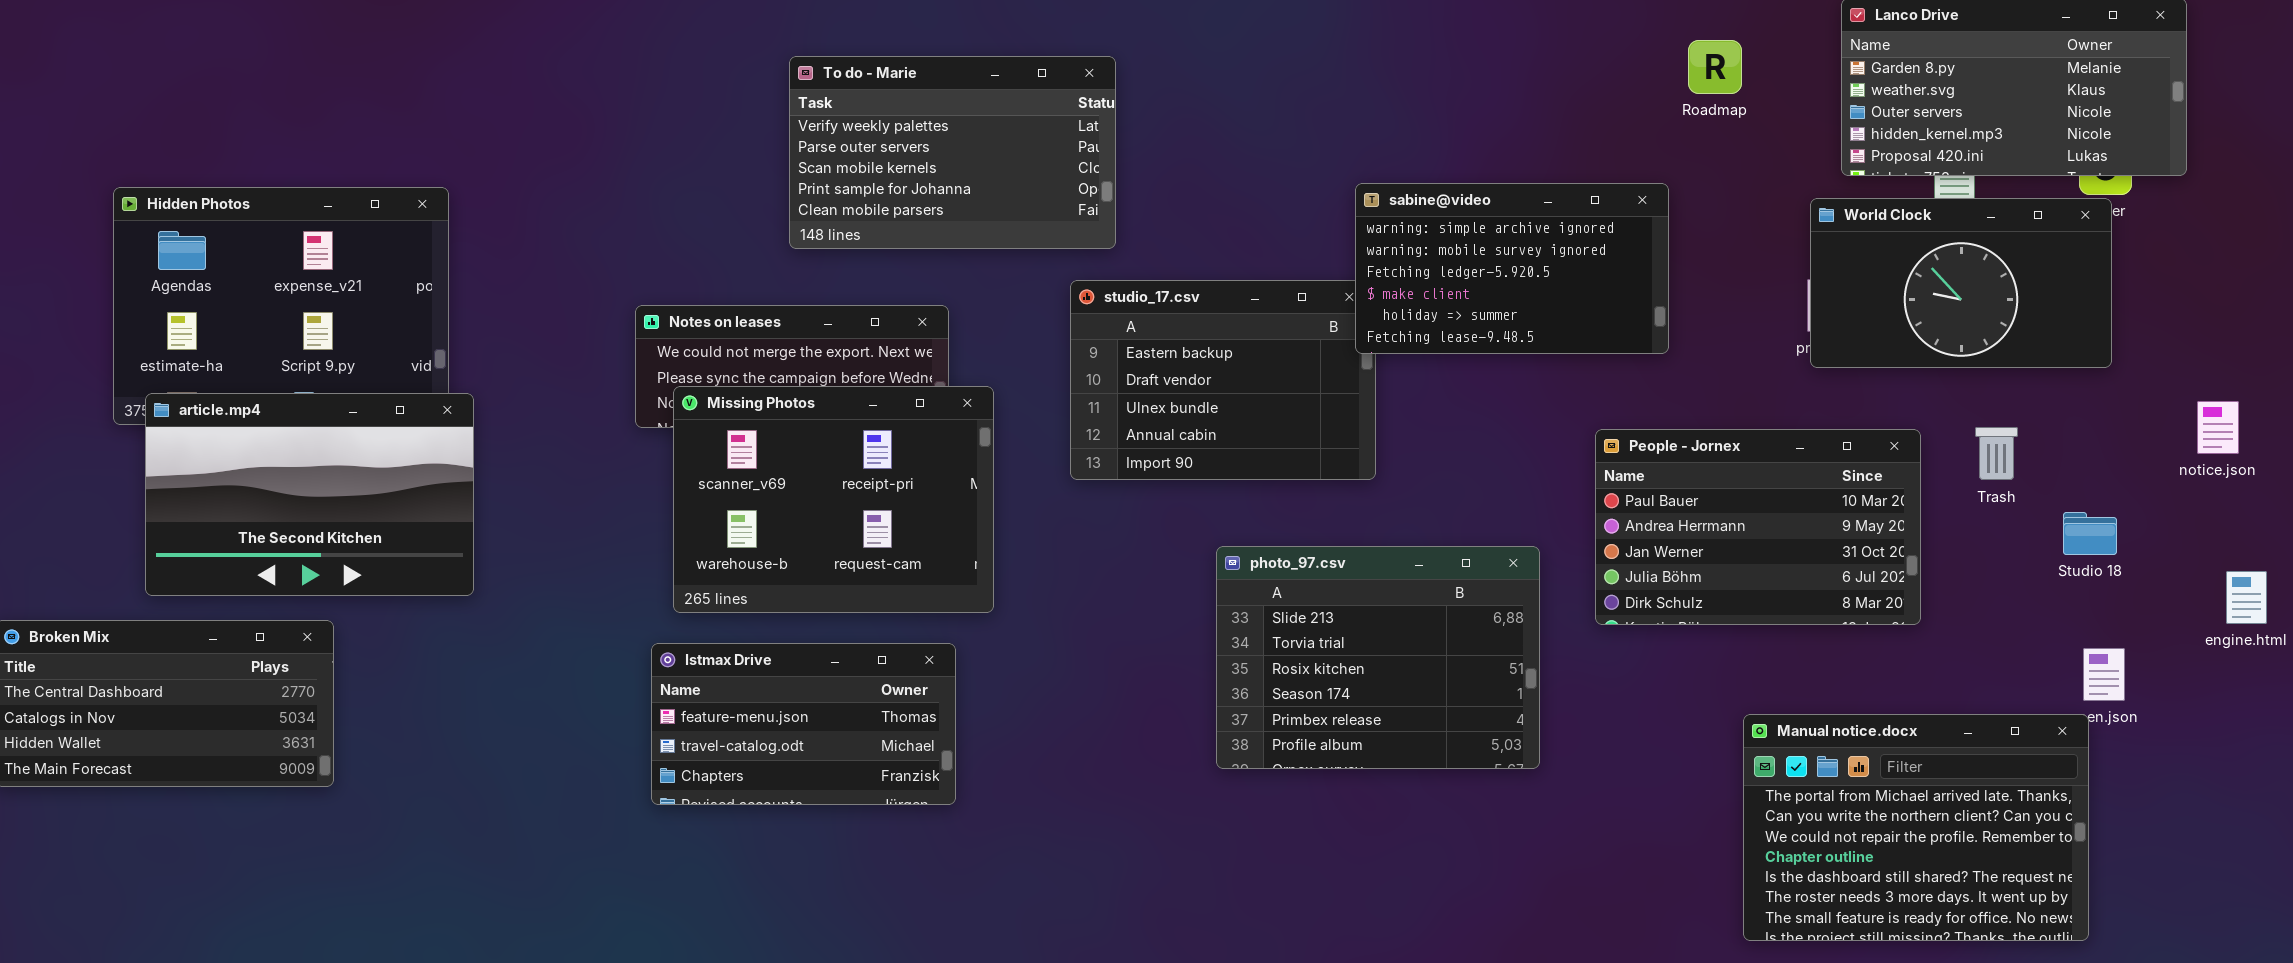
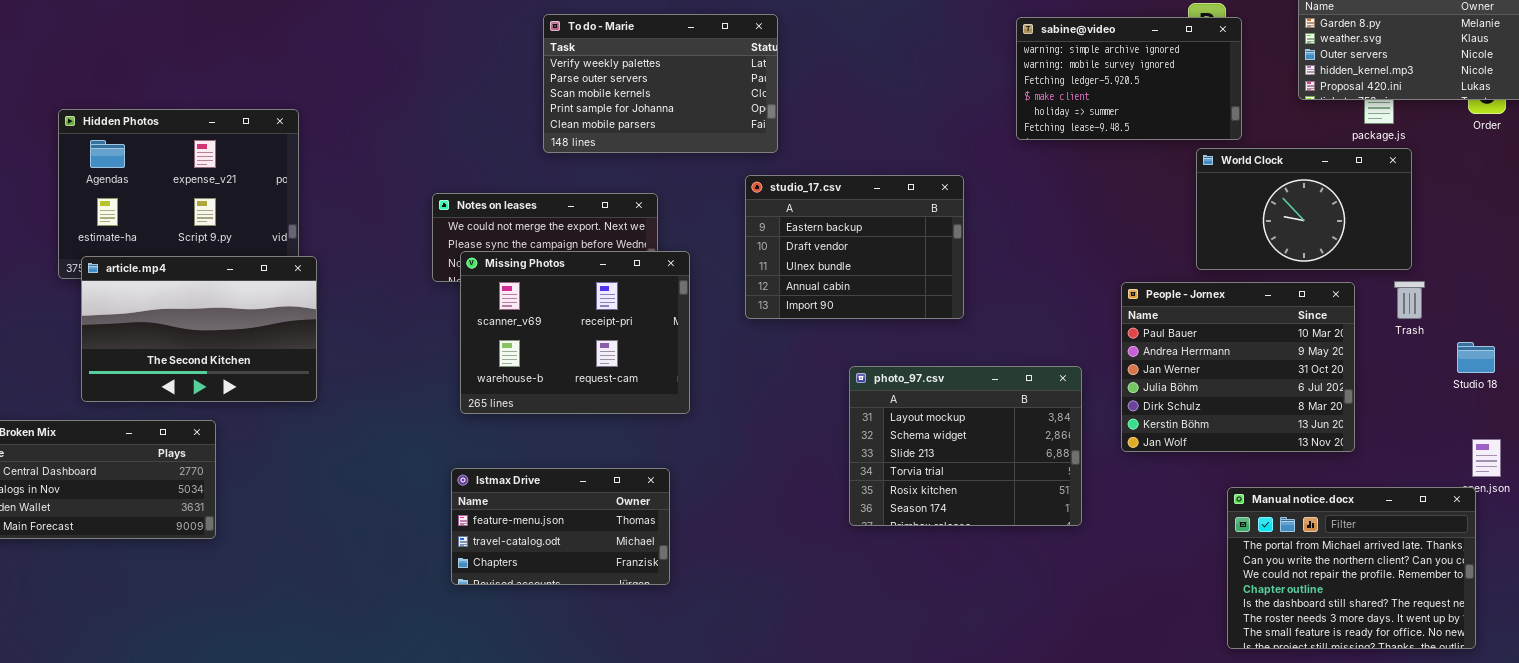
sabine@video: [1355,183,1669,354] -> [1016,17,1242,140], moved
World Clock: [1810,198,2112,368] -> [1196,148,1412,270], moved
People - Jornex: [1595,429,1921,625] -> [1121,282,1355,452], resized
photo_97.csv: [1216,546,1540,769] -> [849,366,1082,526], scrolled up 2 rows
Istmax Drive: [651,643,956,805] -> [451,468,670,585], moved

